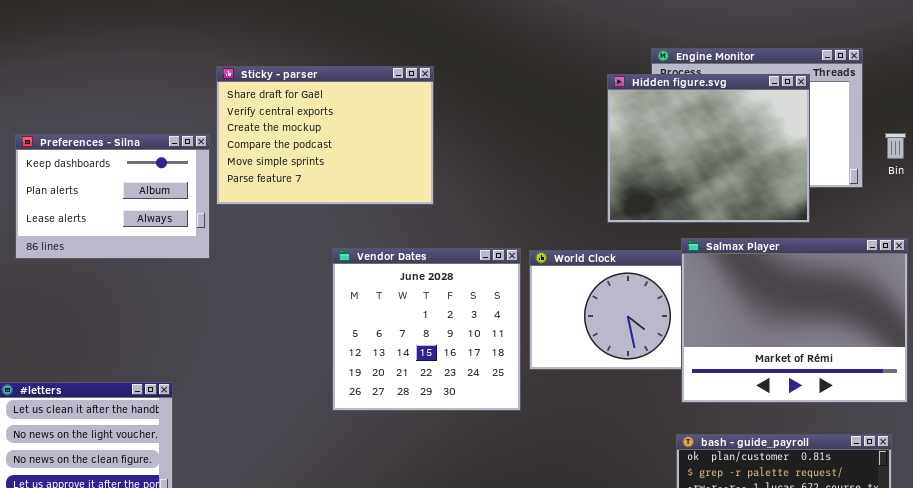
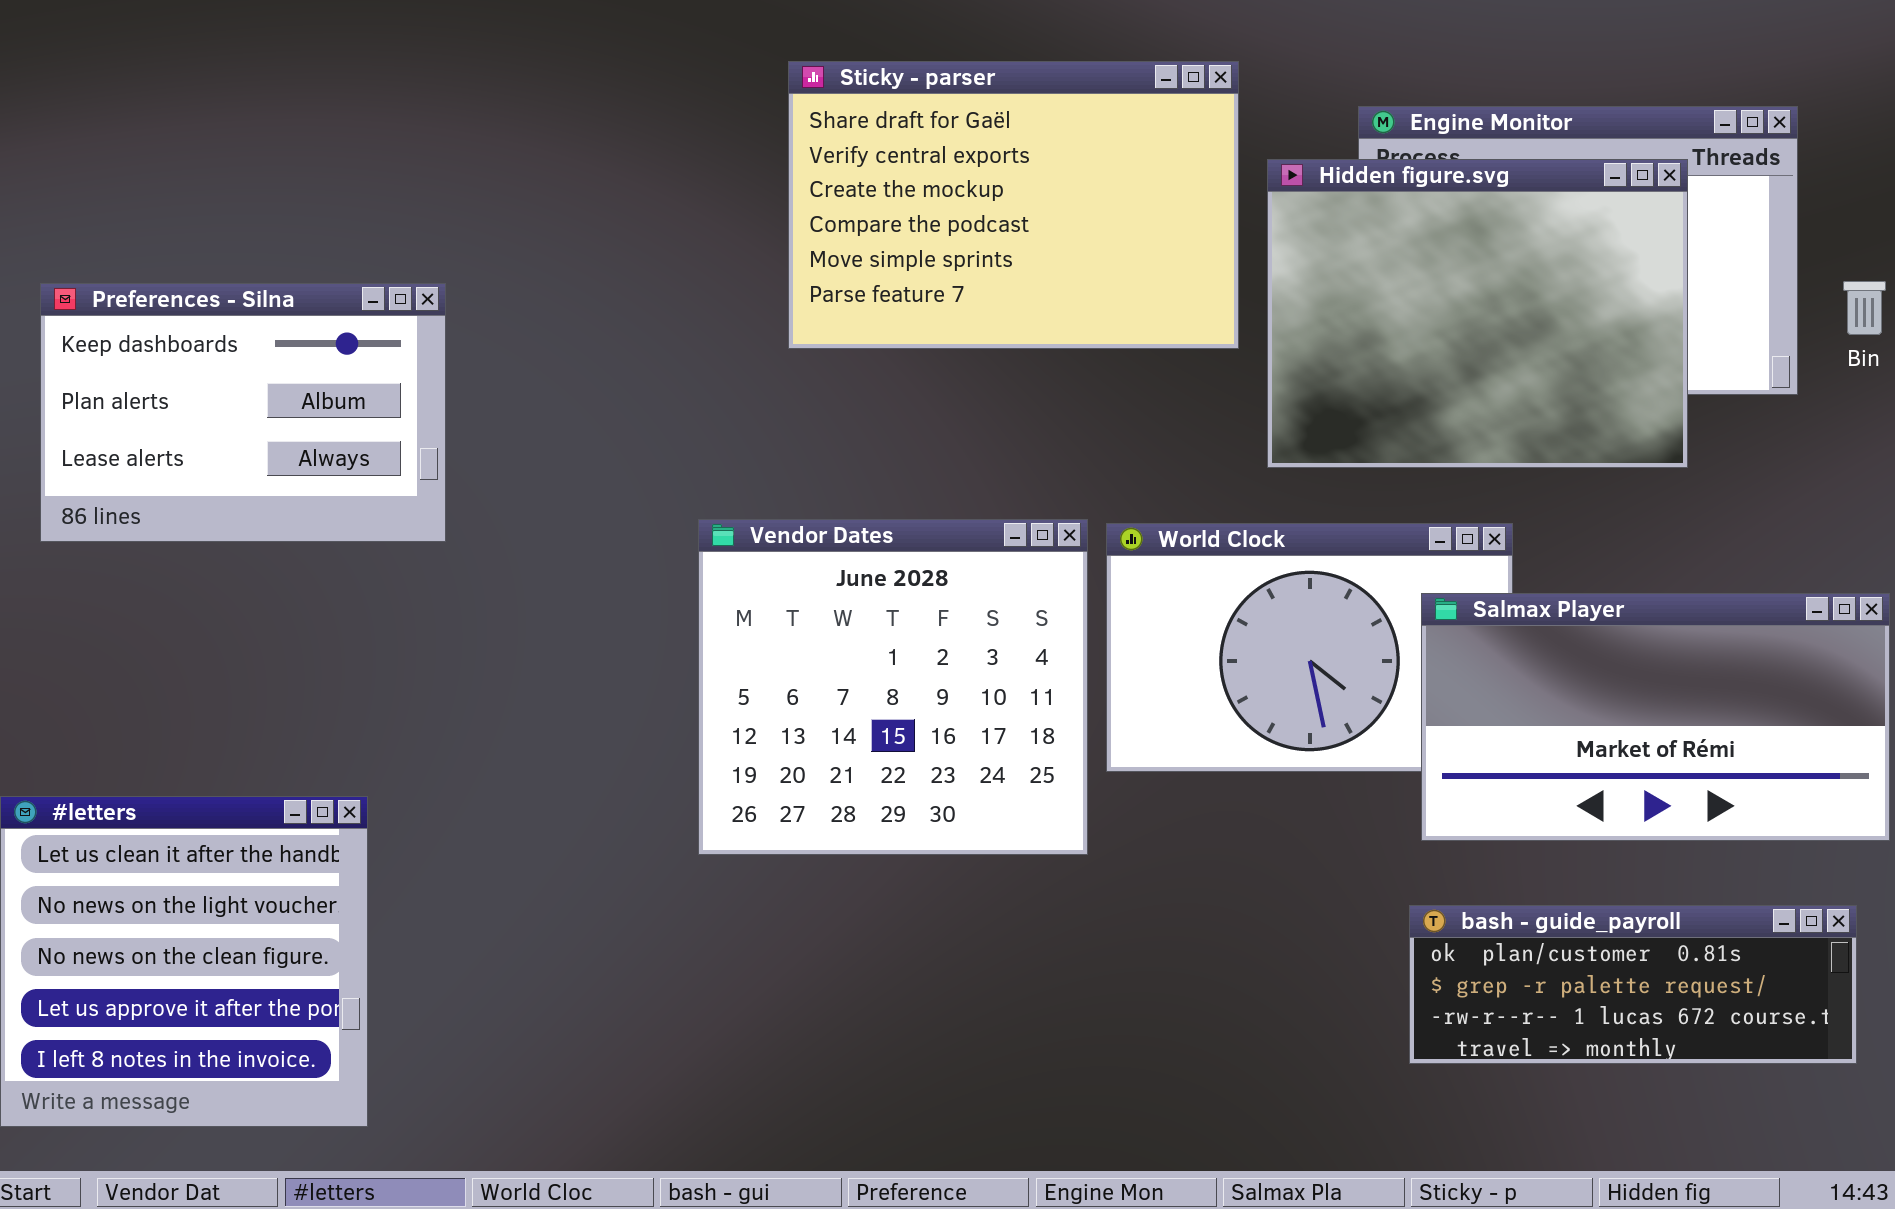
Sticky - parser: [216,66,434,205] -> [788,61,1239,349], moved
Salmax Player: [681,238,908,403] -> [1421,593,1890,841], resized

